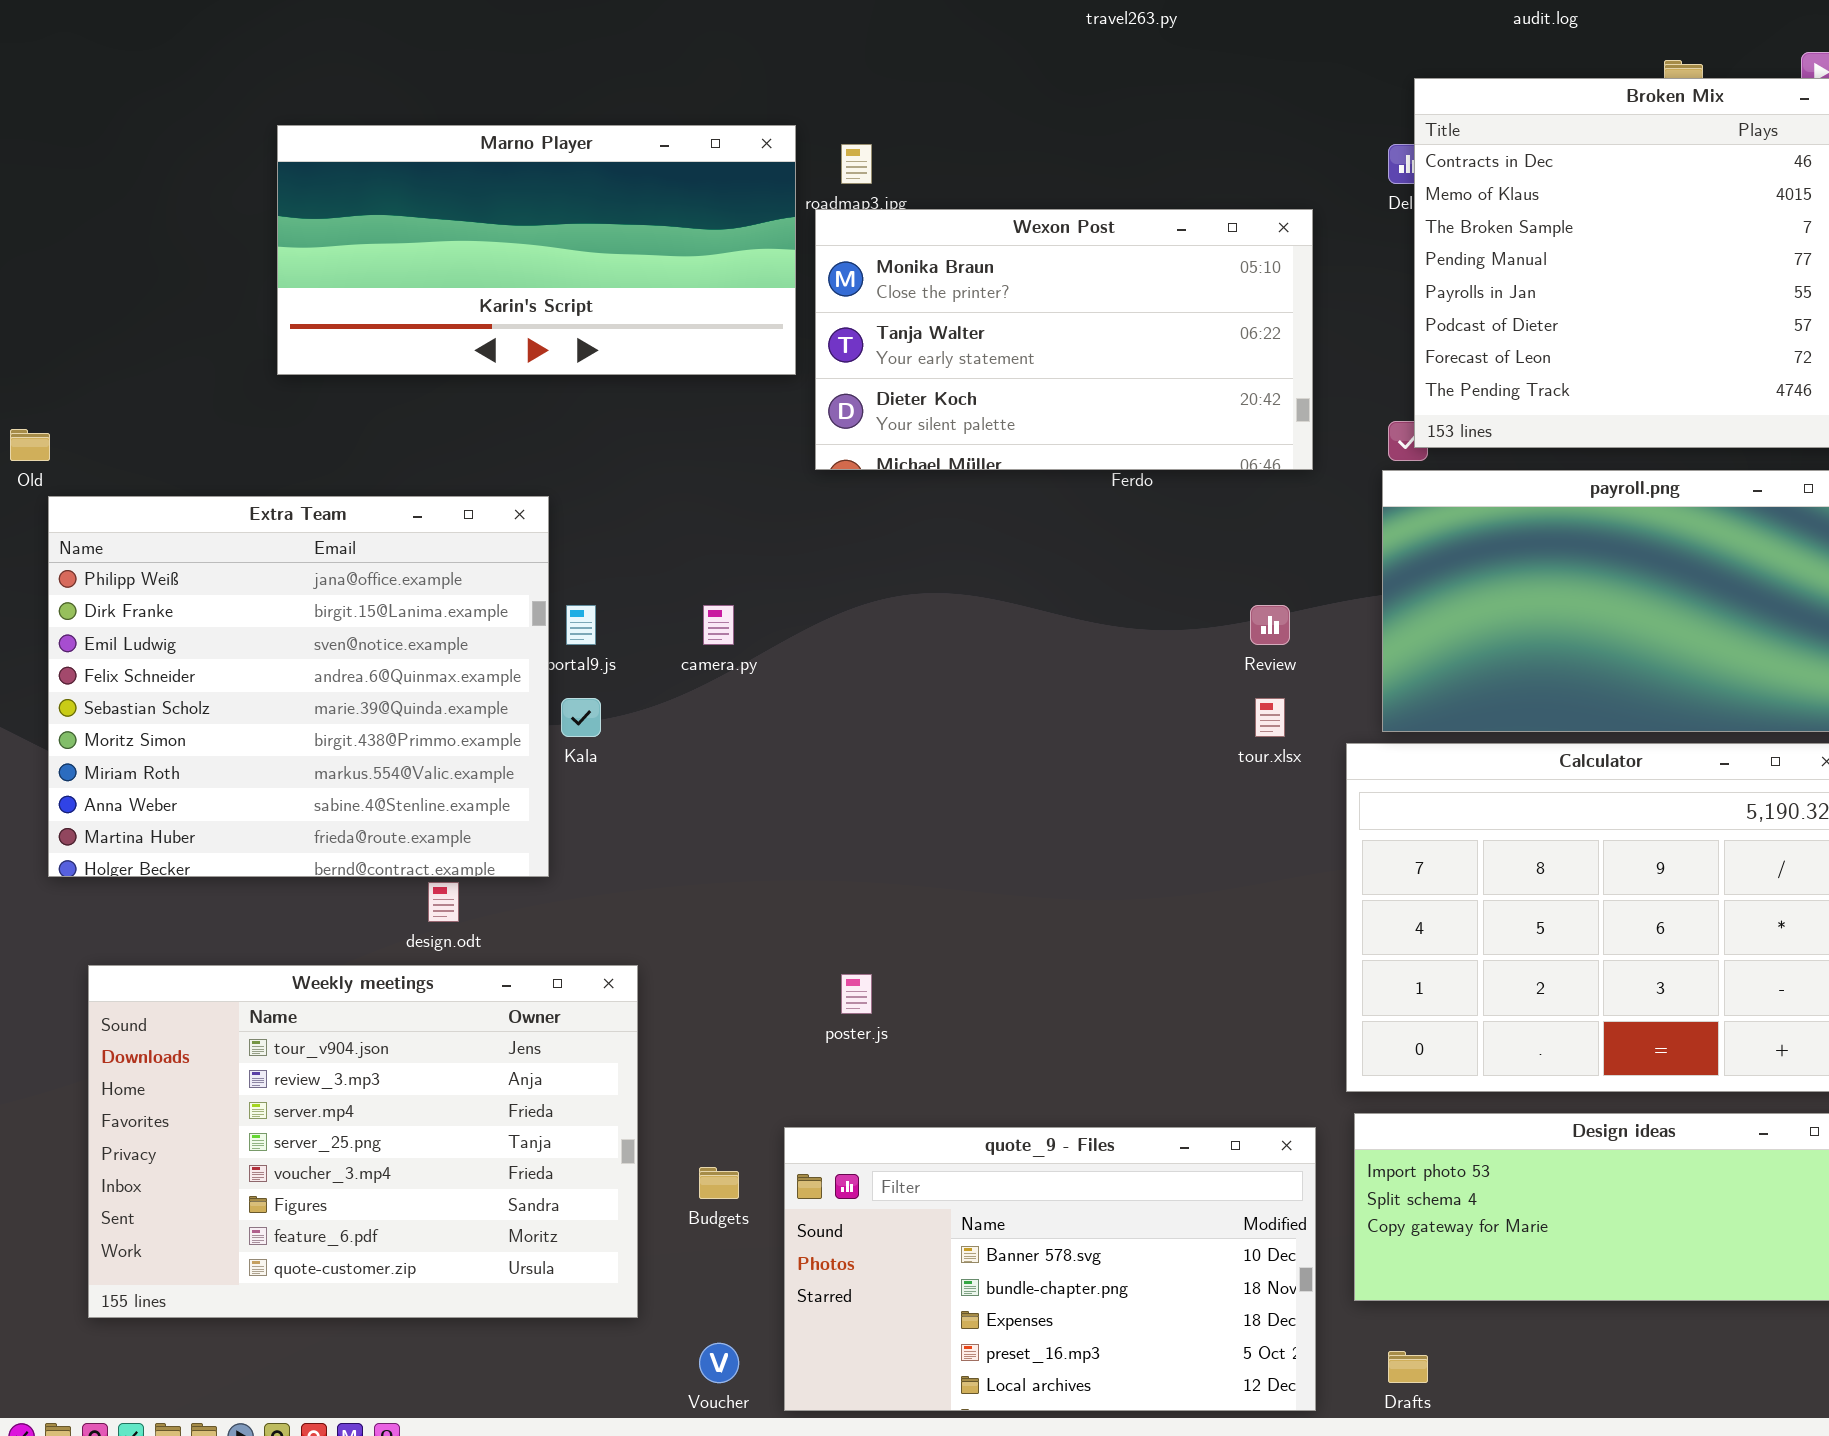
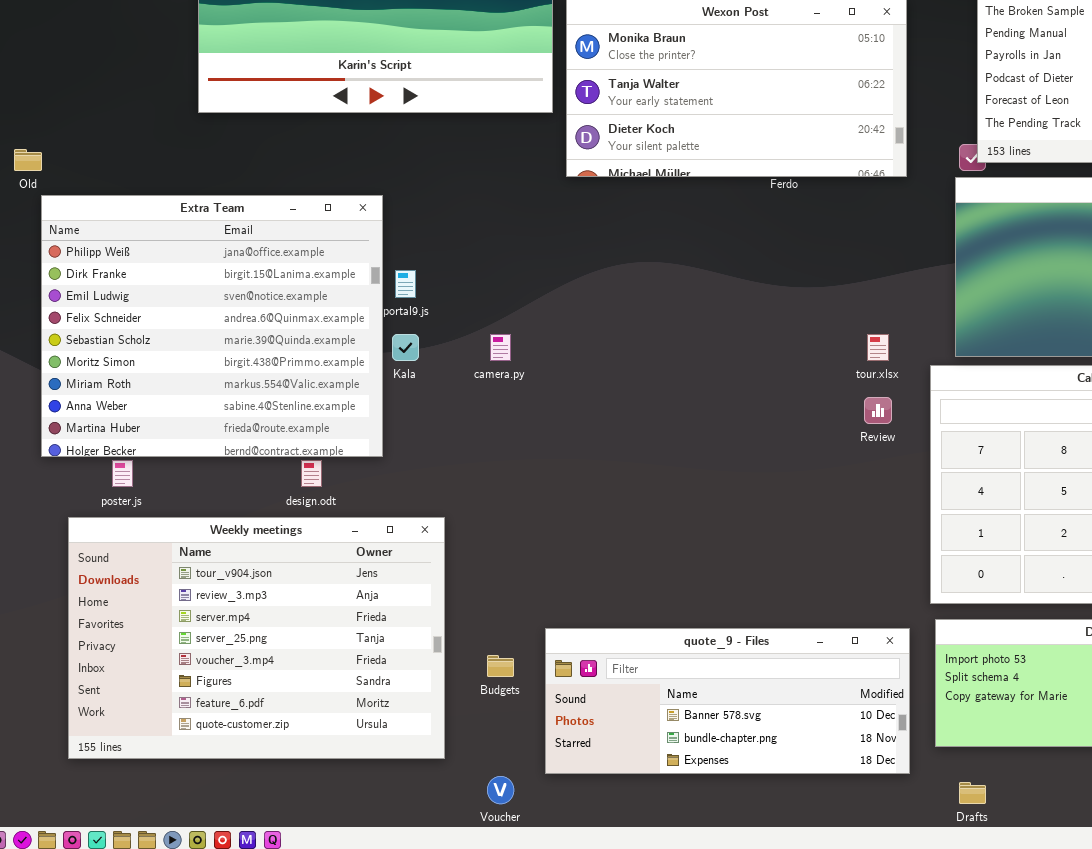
camera.py: [703,605,734,645] -> [490,334,511,361], moved
Review: [1250,605,1290,645] -> [864,397,892,424], moved
poster.js: [841,974,872,1014] -> [112,460,133,487], moved
quote_9 - Files: [784,1127,1316,1411] -> [545,628,910,774], resized

